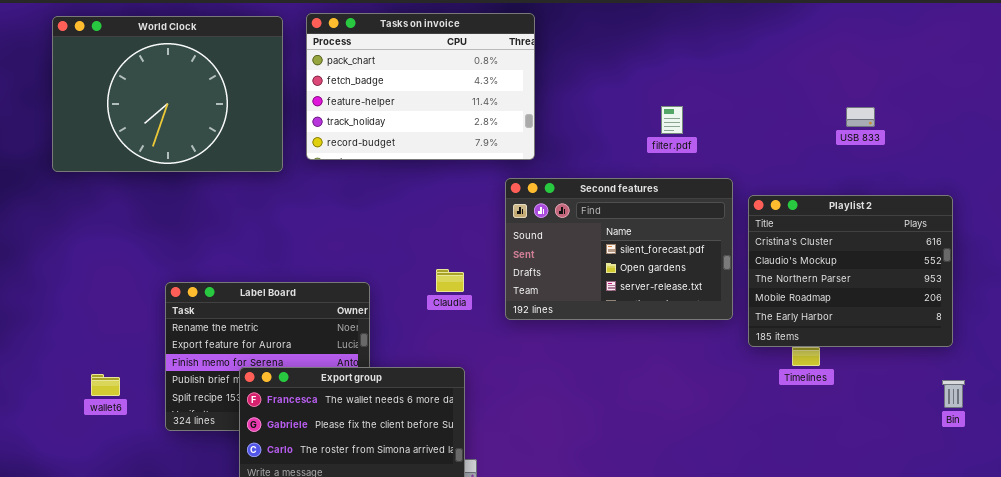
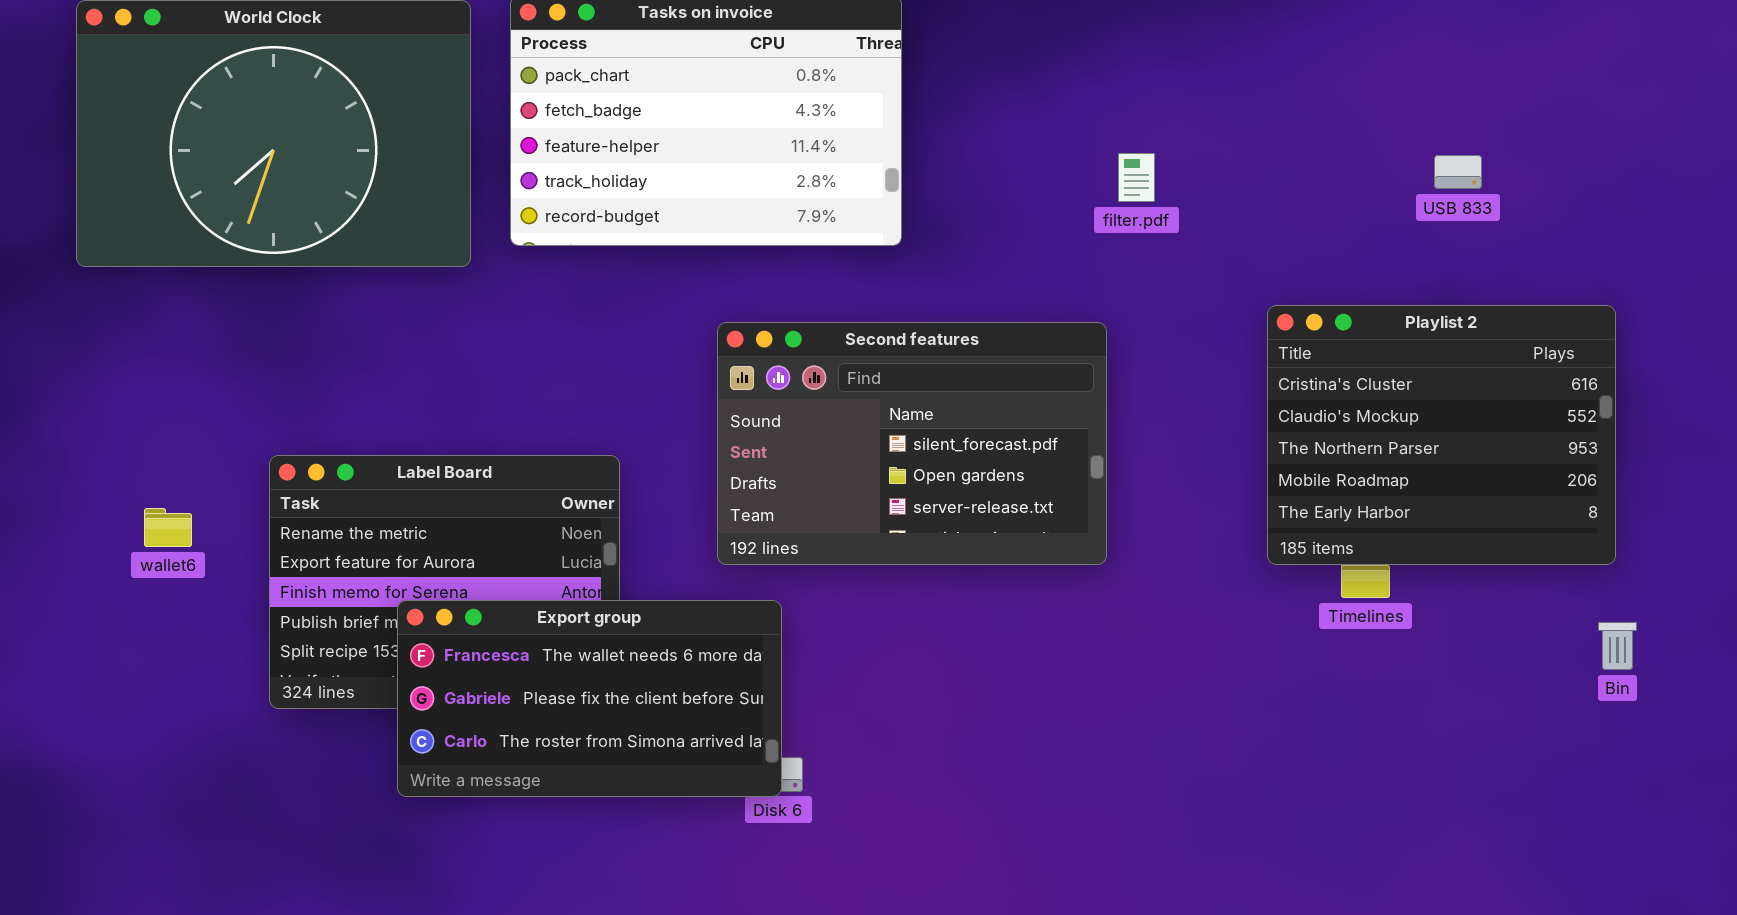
Second features: [505,178,733,320] -> [717,322,1107,565], moved
wallet6: [91,374,120,396] -> [144,508,192,547], moved

